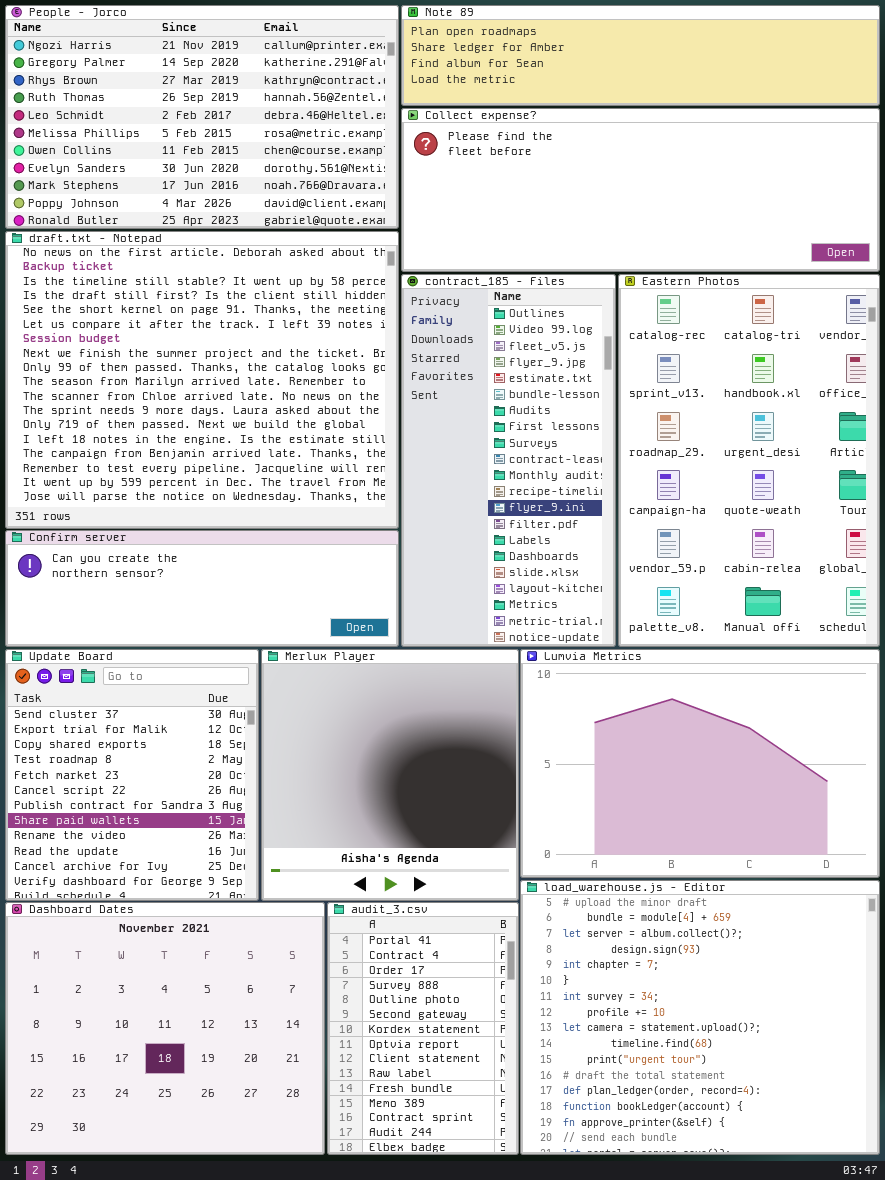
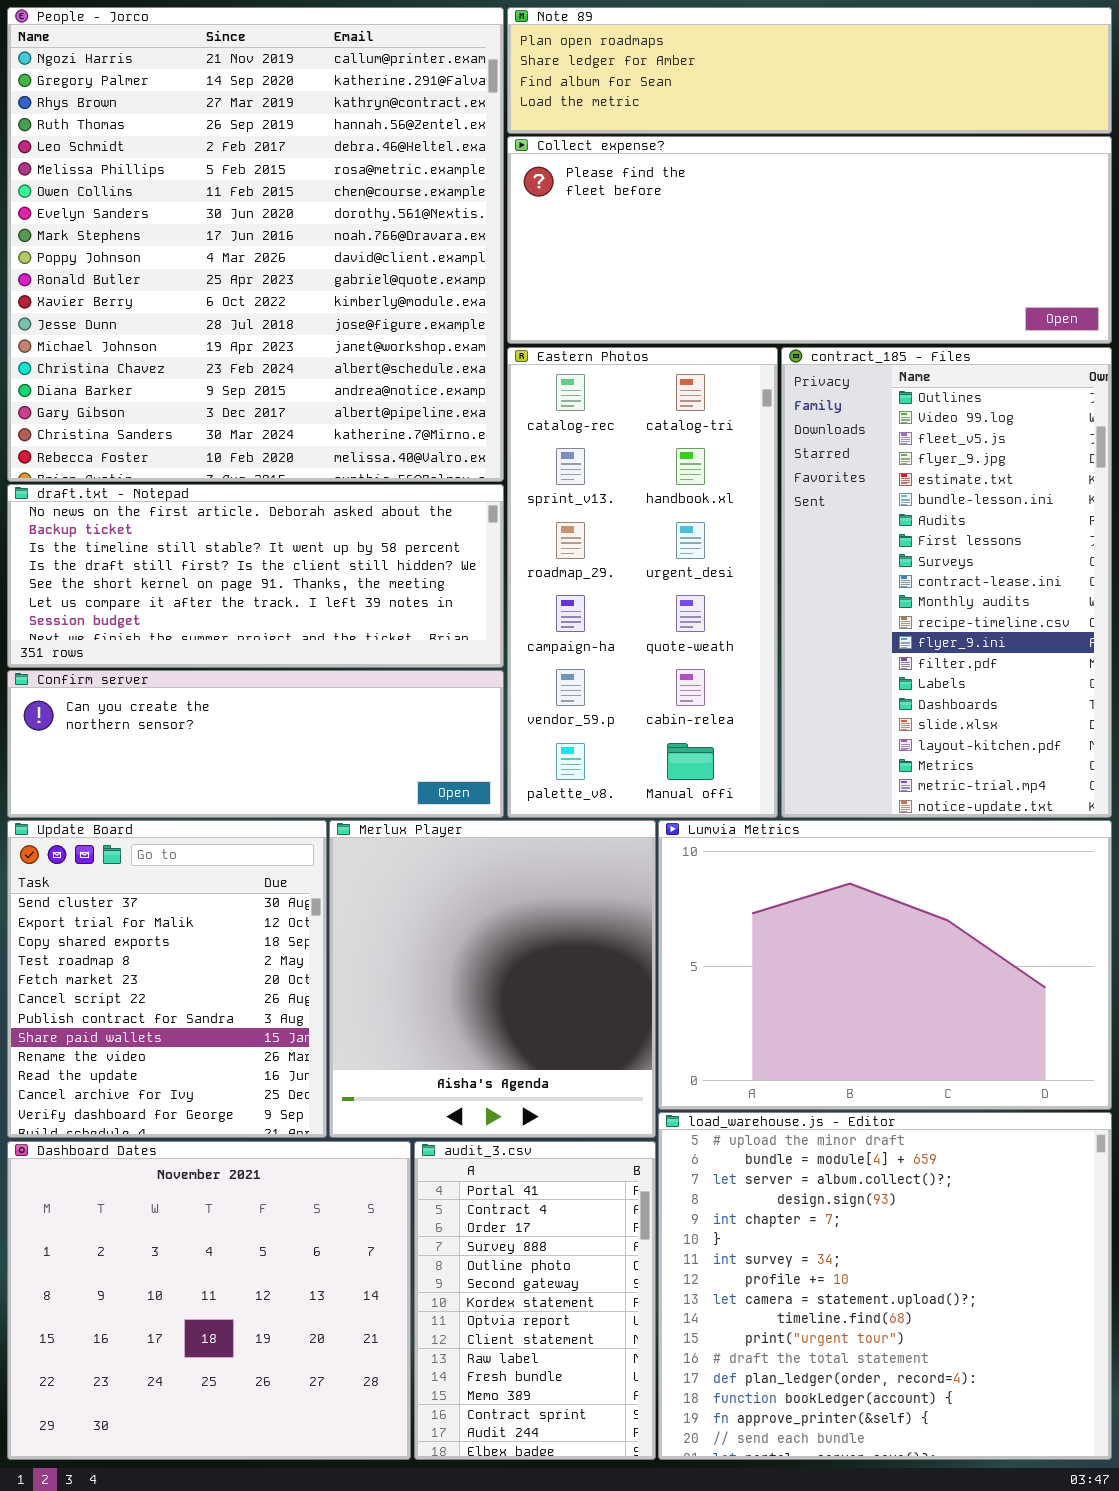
People - Jorco: [5,5,399,229] -> [7,7,504,482], resized
draft.txt - Notepad: [5,231,399,529] -> [7,484,504,668], resized
contract_185 - Files: [401,274,616,647] -> [781,347,1112,818], moved, resized
Eastern Photos: [618,274,880,647] -> [507,347,778,818], moved, resized

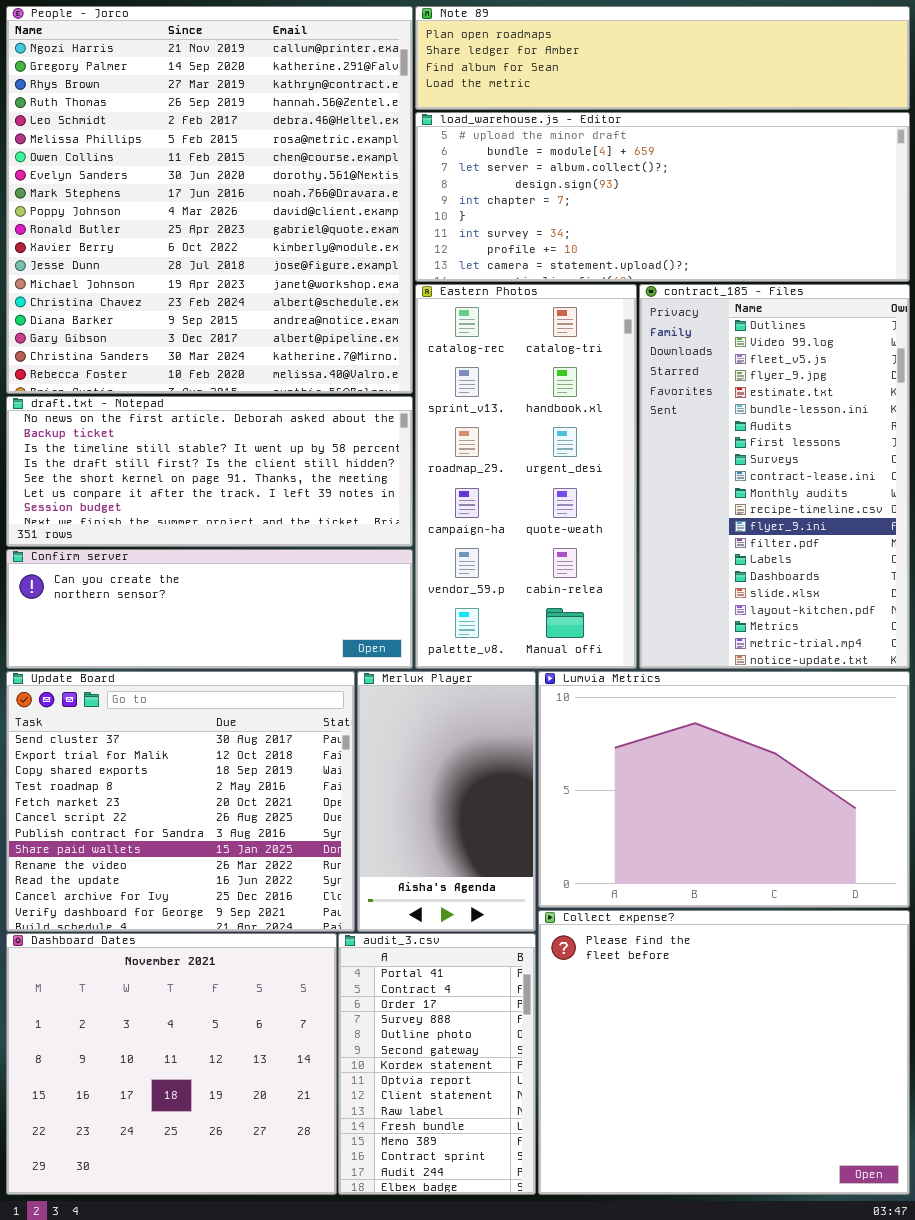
Collect expense?: [507,136,1112,344] -> [538,910,910,1195], moved, resized
Update Board: [7,820,327,1138] -> [6,671,355,932], resized
Merlux Player: [329,820,656,1138] -> [357,671,536,932], resized
load_warehouse.js - Editor: [658,1112,1112,1460] -> [415,112,910,282], moved, resized

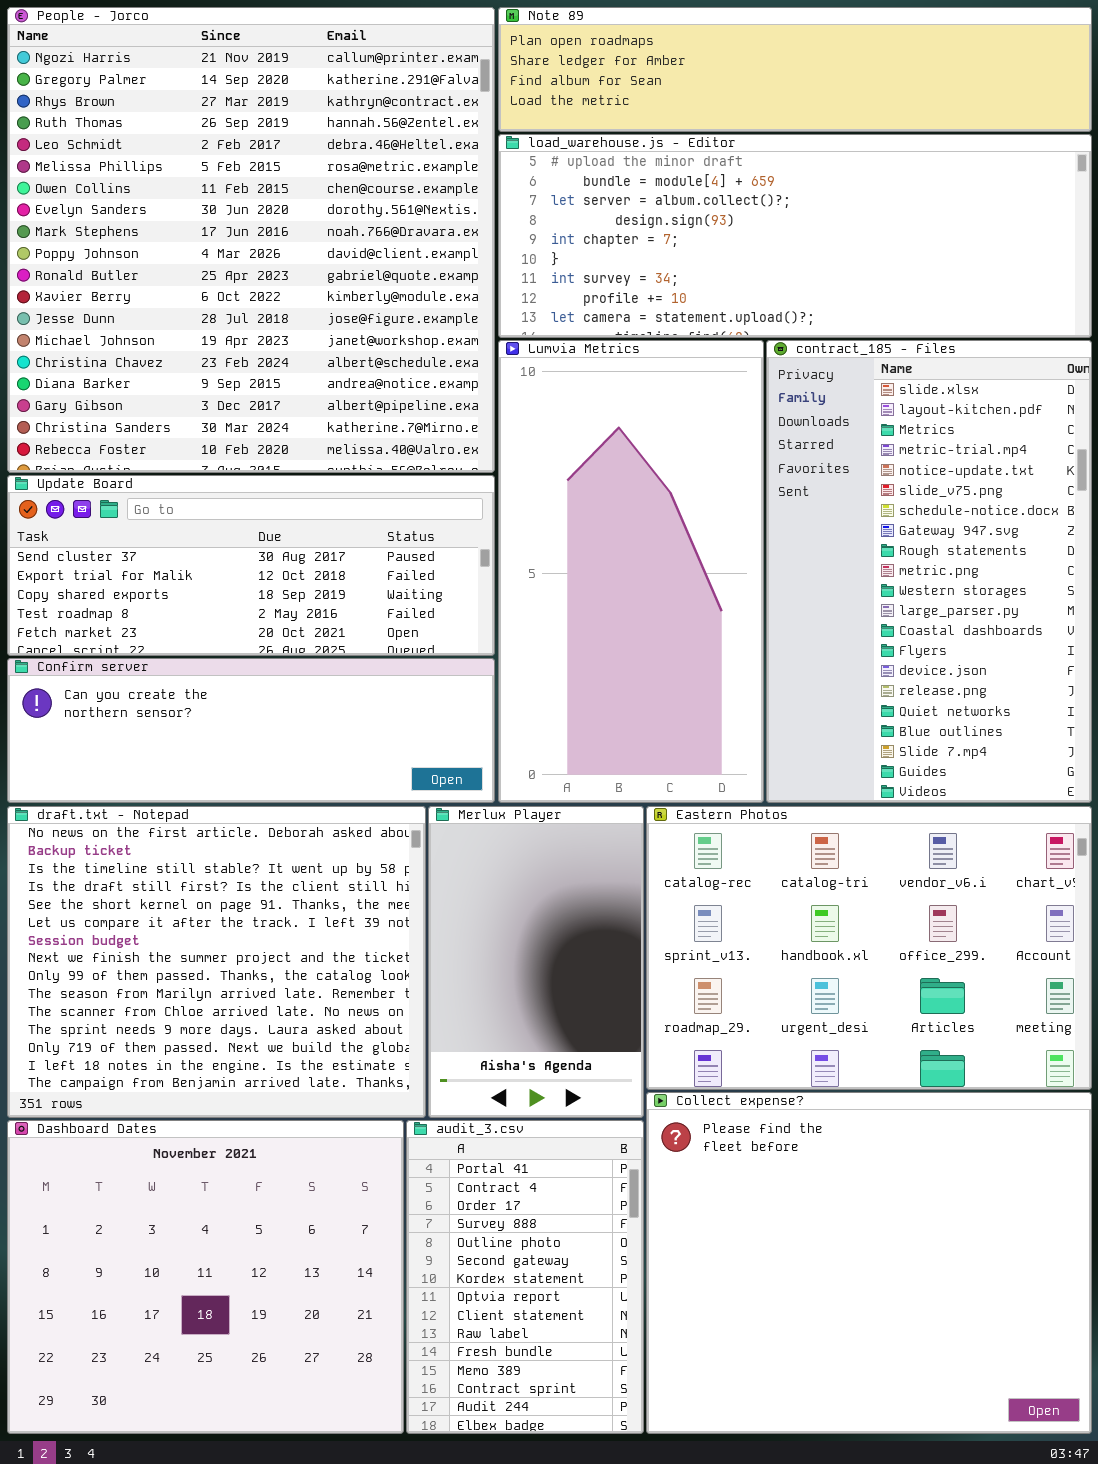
Eastern Photos: [415,284,637,669] -> [646,806,1092,1090], moved, resized
contract_185 - Files: [639,284,910,669] -> [766,340,1092,803], scrolled down 16 rows
draft.txt - Notepad: [6,396,413,547] -> [7,806,426,1118], moved, resized
Update Board: [6,671,355,932] -> [7,475,495,656], moved, resized
Lumvia Metrics: [538,671,910,908] -> [498,340,764,803], moved, resized

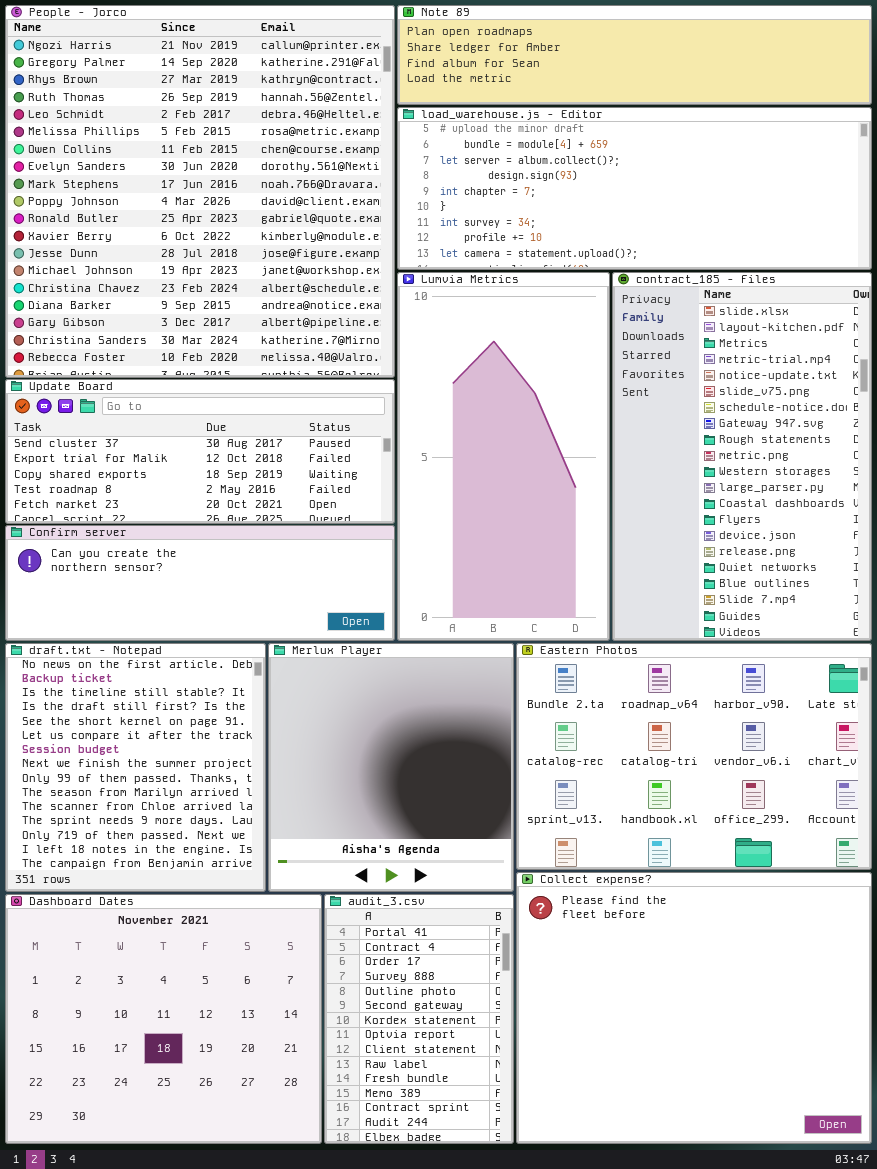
draft.txt - Notepad: [7,806,426,1118] -> [5,643,266,892], resized
Merlux Player: [428,806,644,1118] -> [268,643,514,892], resized
Eastern Photos: [646,806,1092,1090] -> [516,643,872,870], scrolled up 1 row

